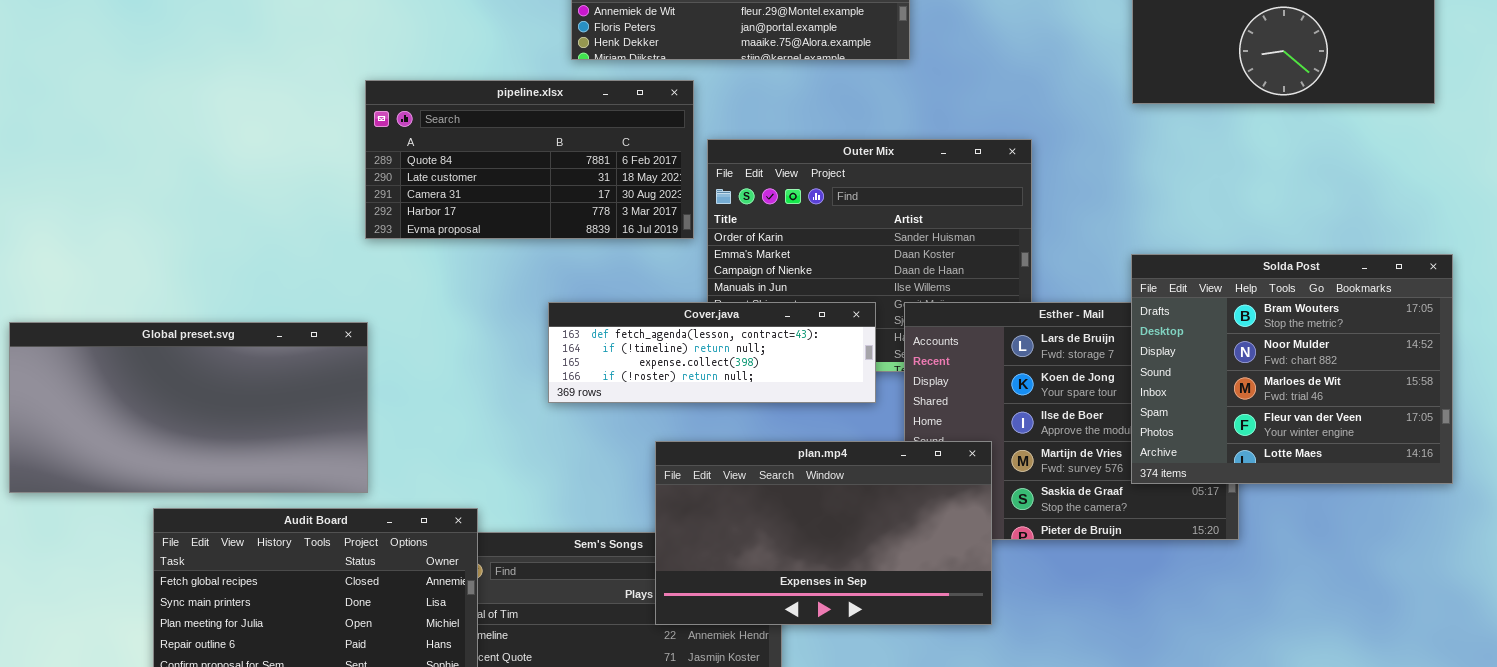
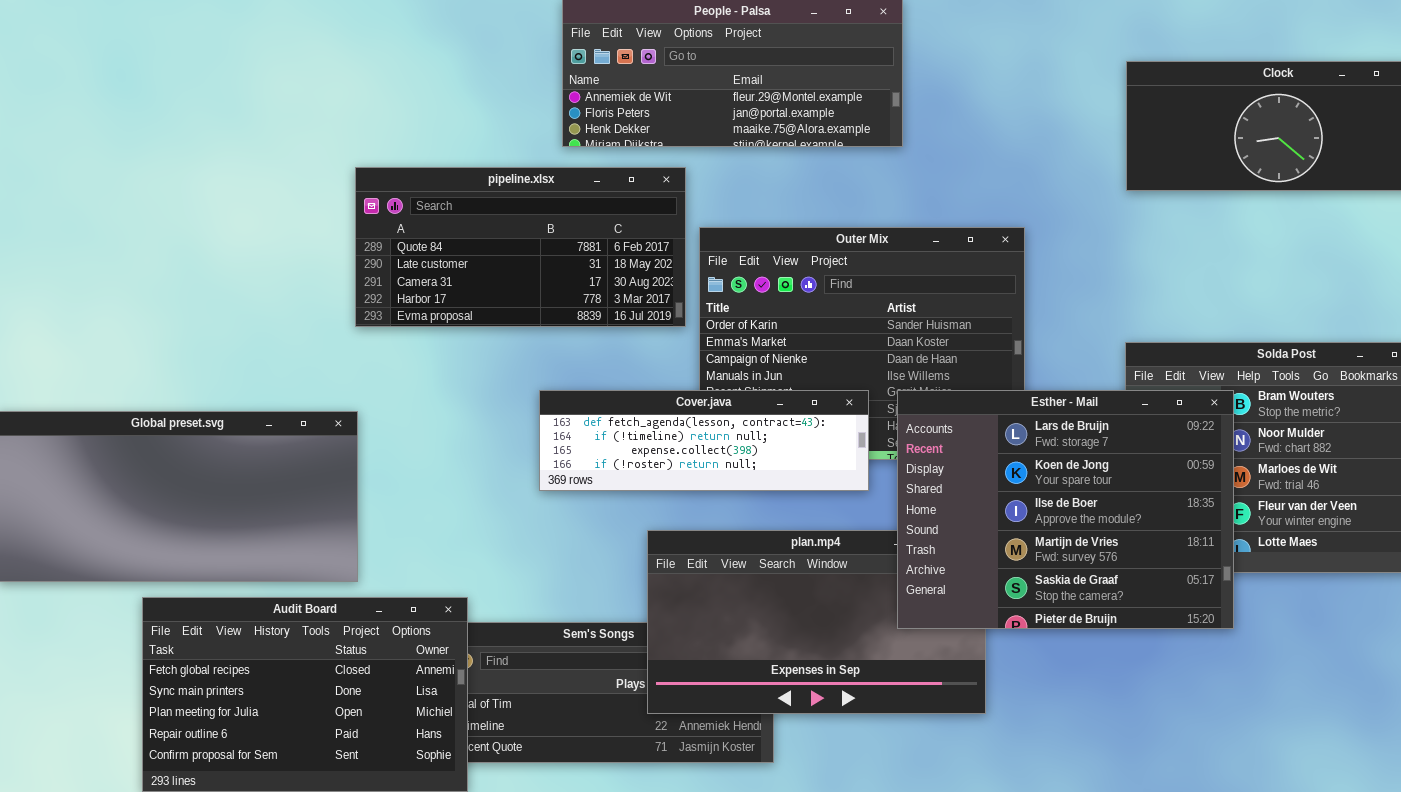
Esther - Mail: [904,302,1239,540] -> [897,390,1234,629], raised

